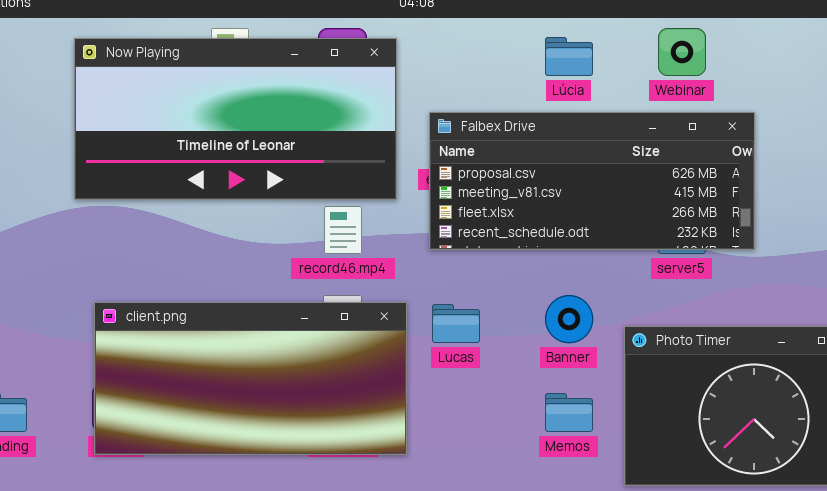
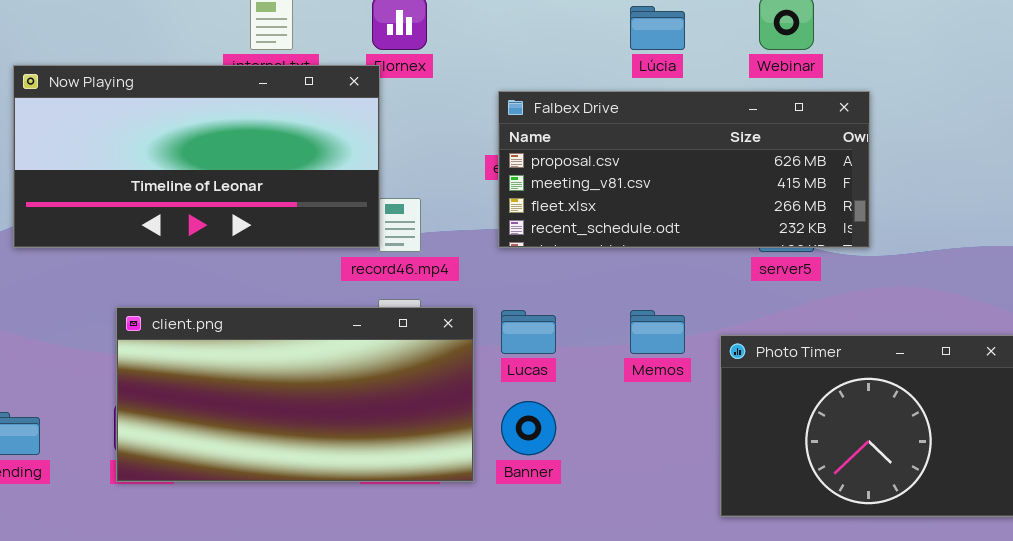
Now Playing: [74,38,397,200] -> [13,65,380,248], moved
Banner: [545,295,593,343] -> [501,401,556,455], moved
Memos: [545,393,593,432] -> [630,310,685,354], moved

